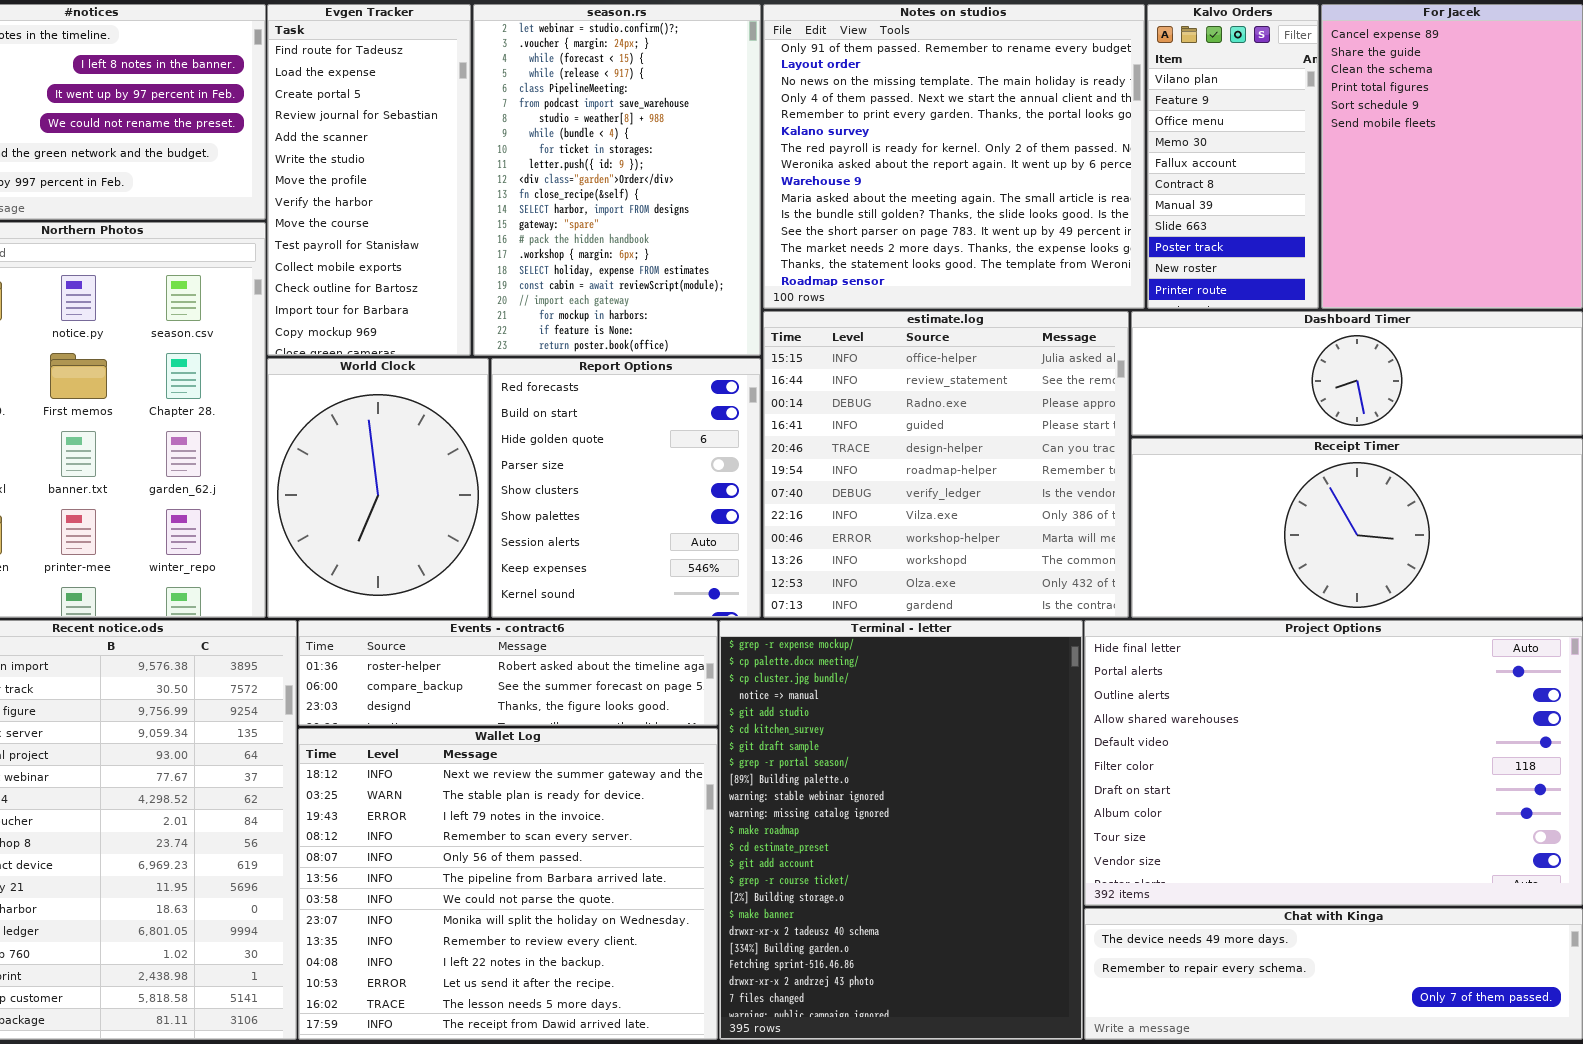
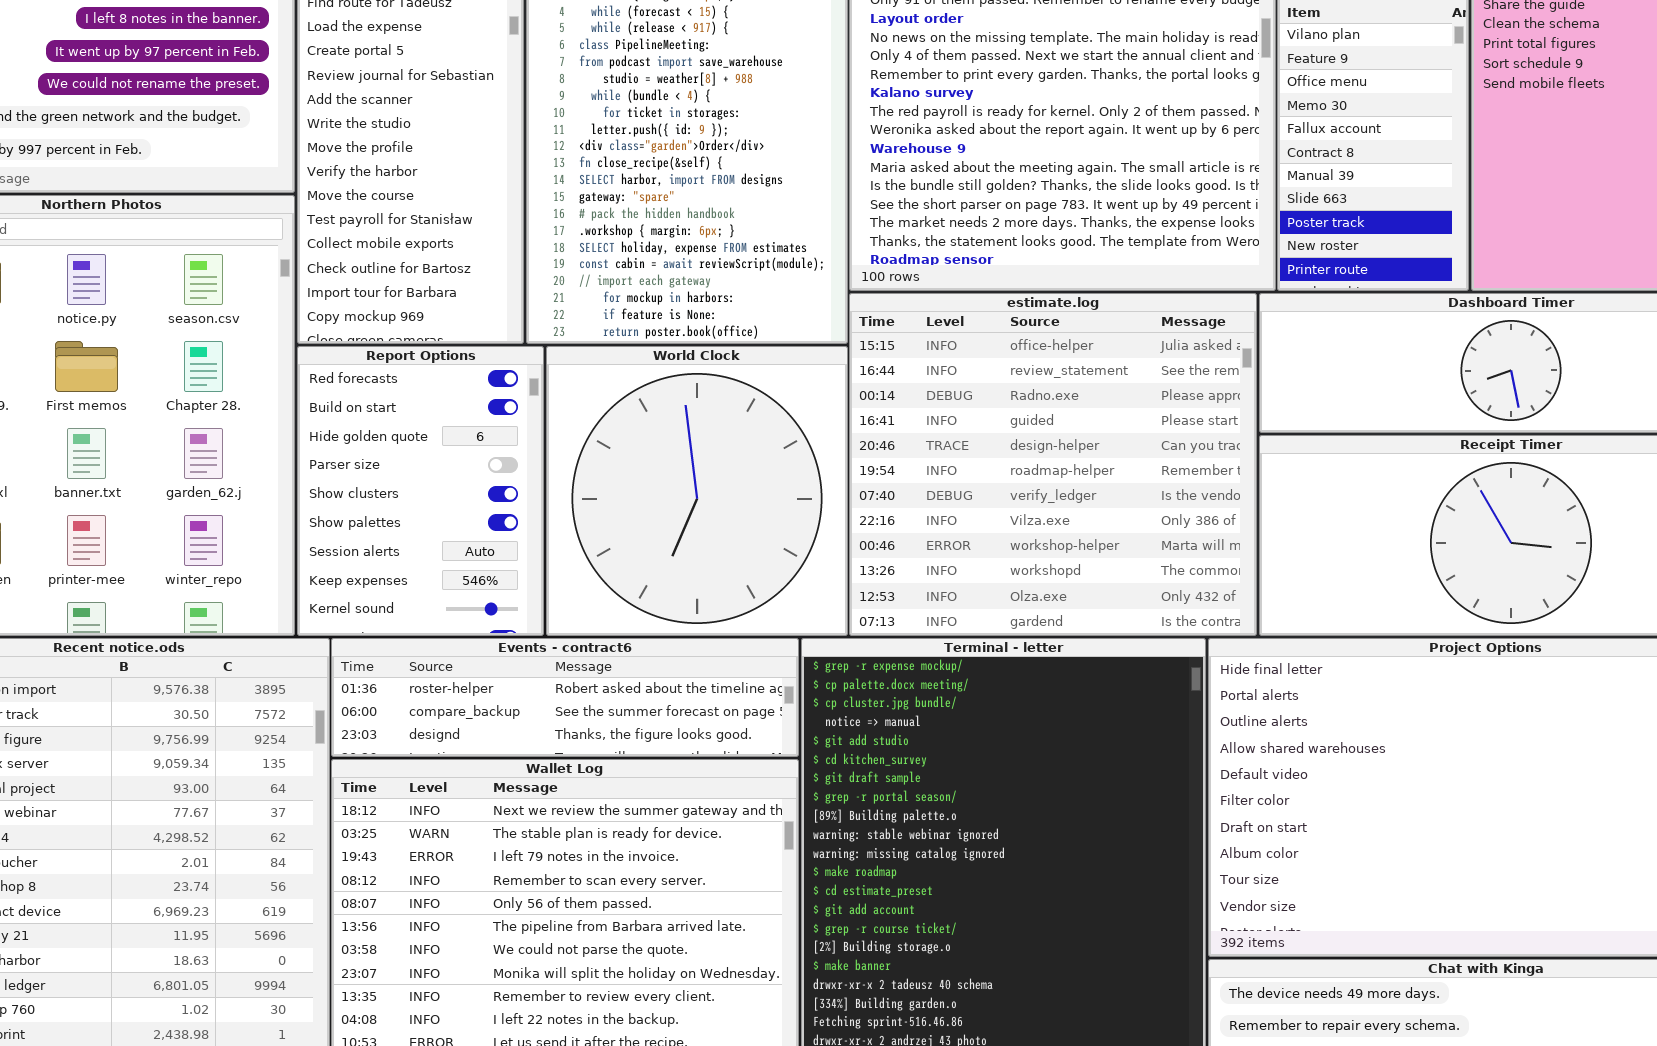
World Clock: [267,358,489,618] -> [546,346,848,636], moved, resized
Report Options: [491,358,761,618] -> [297,346,544,636], moved, resized

